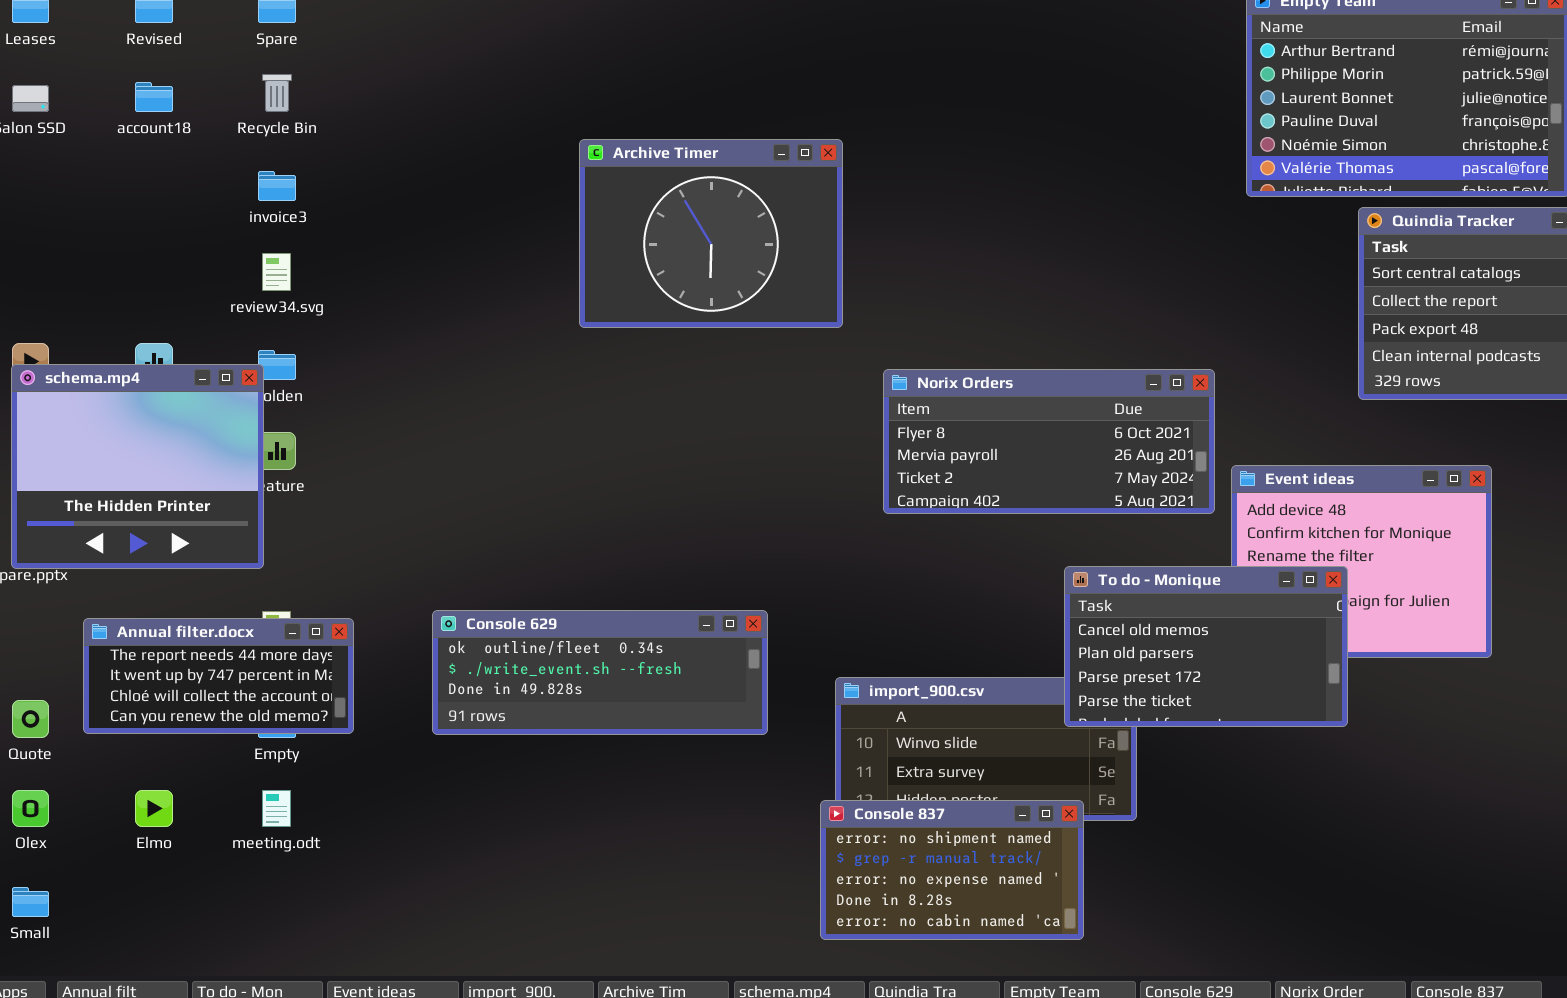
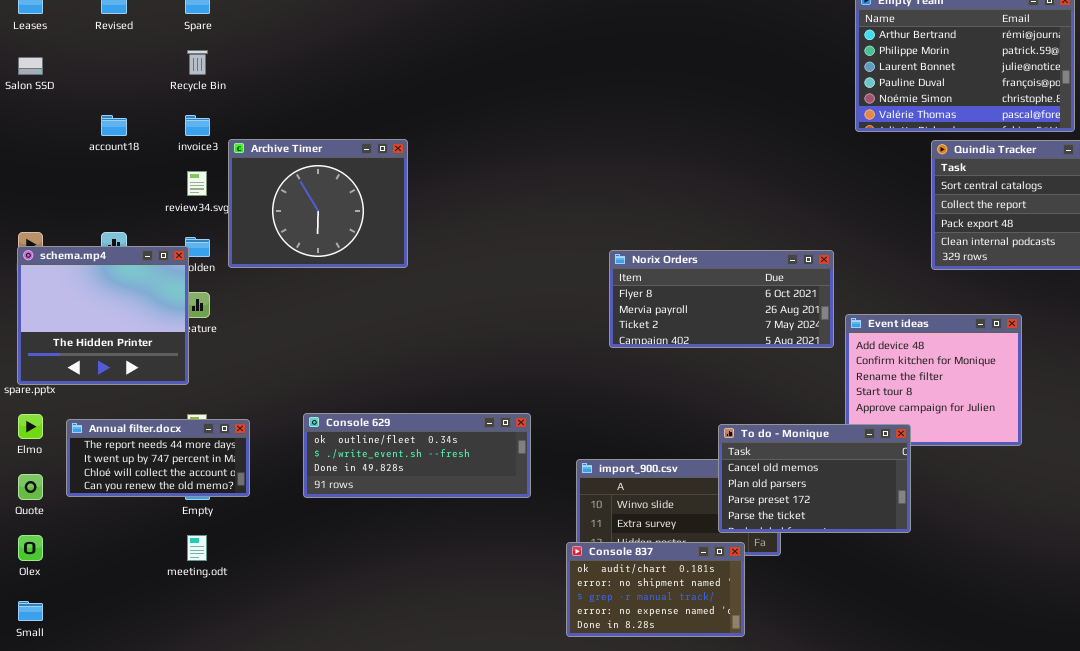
account18: [135,82,173,112] -> [101,115,127,136], moved
Archive Timer: [579,139,843,328] -> [228,139,408,268], moved
To do - Monique: [1064,566,1348,727] -> [718,424,911,533], moved
Elmo: [135,790,173,827] -> [18,414,43,439], moved
Console 837: [820,800,1084,940] -> [566,542,745,637], scrolled up 1 row

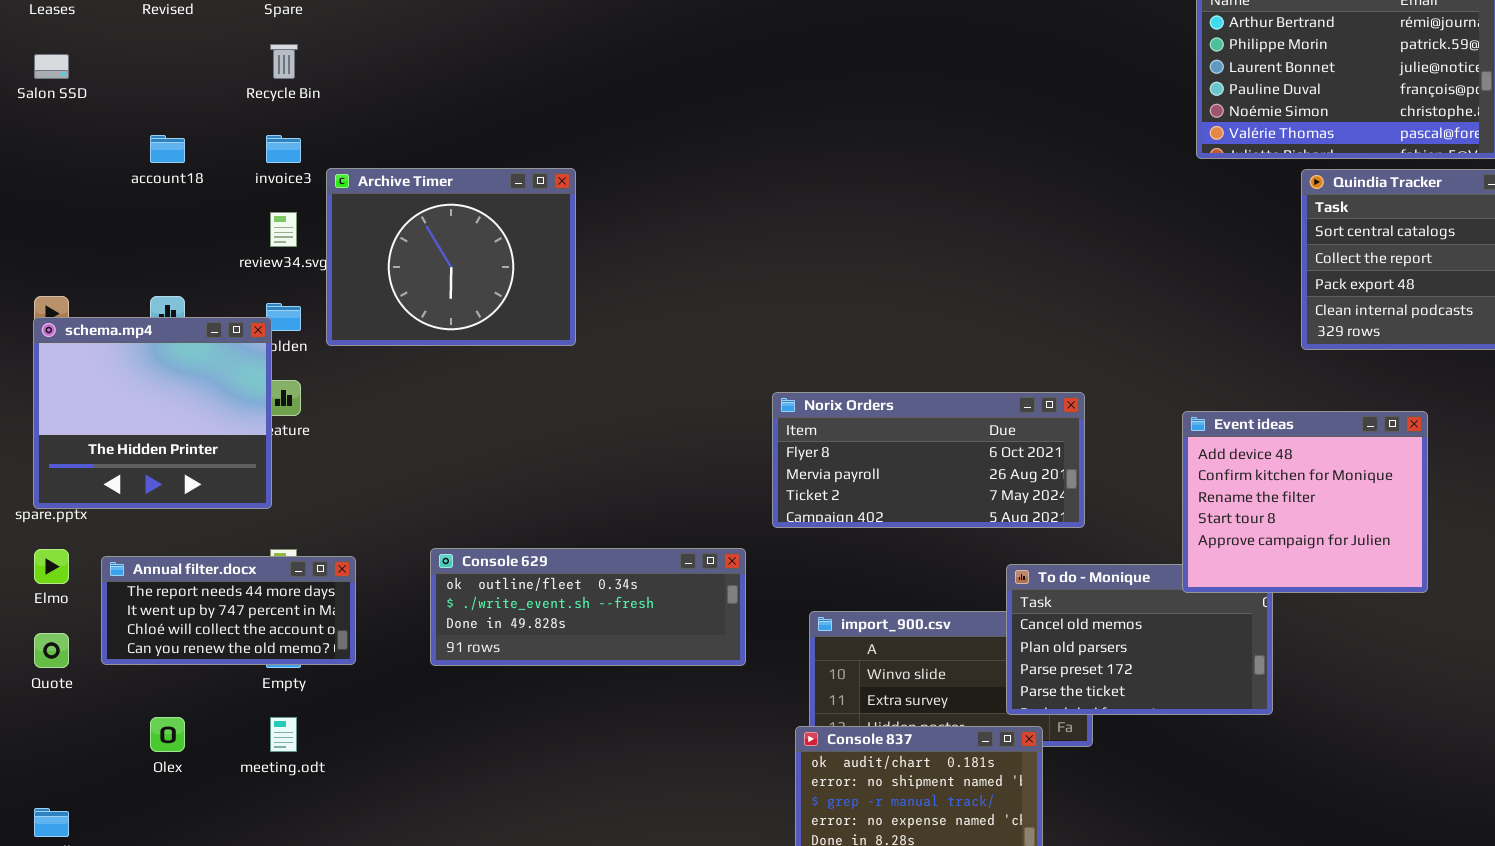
Norix Orders: [609,250,834,348] -> [772,392,1085,528], moved
Event ideas: [845,314,1022,446] -> [1182,411,1428,593], raised
Olex: [18,535,43,561] -> [150,717,185,752], moved

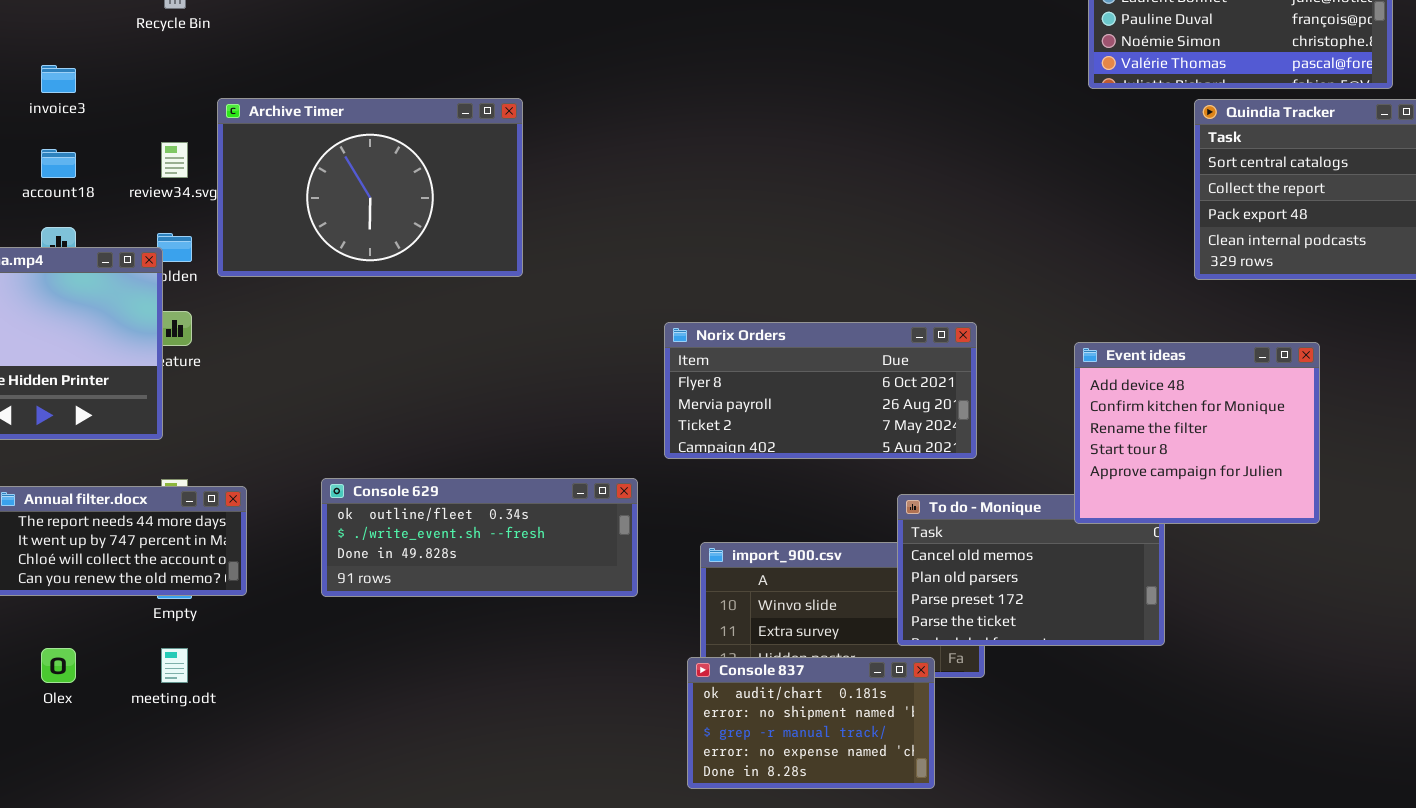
account18: [150,135,185,163] -> [41,149,76,178], moved
invoice3: [266,135,301,163] -> [41,65,76,93], moved
Archive Timer: [326,168,576,346] -> [217,98,523,277], resized

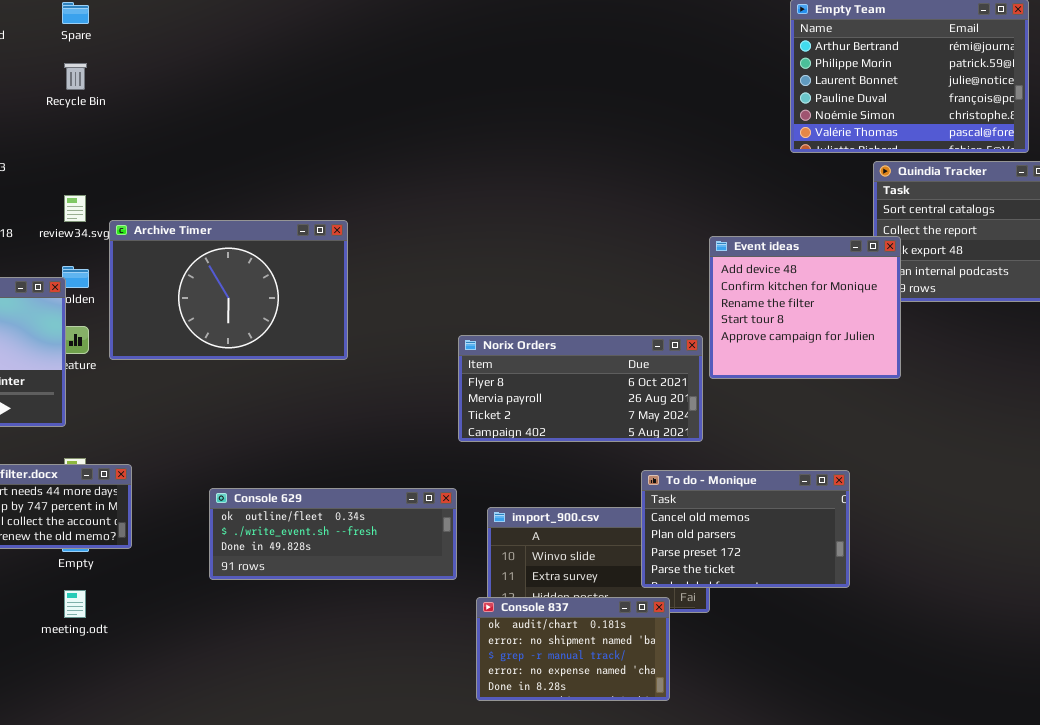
Archive Timer: [217,98,523,277] -> [109,220,348,360], moved
Event ideas: [1074,342,1320,524] -> [709,236,901,379], moved
Console 629: [321,478,638,597] -> [209,488,457,580], moved

